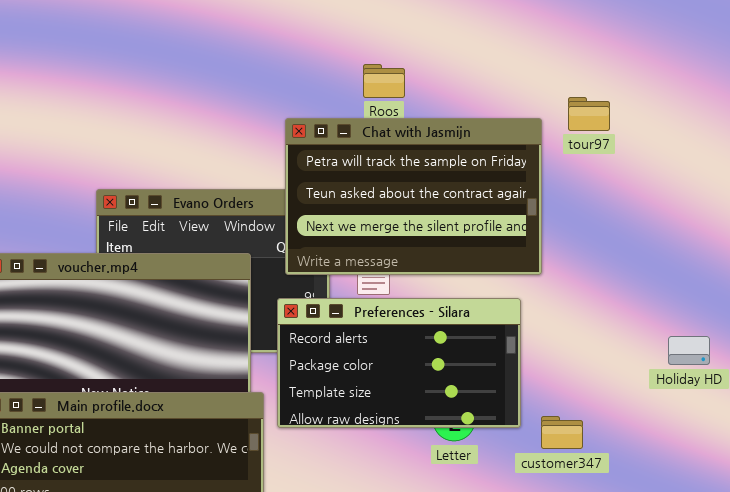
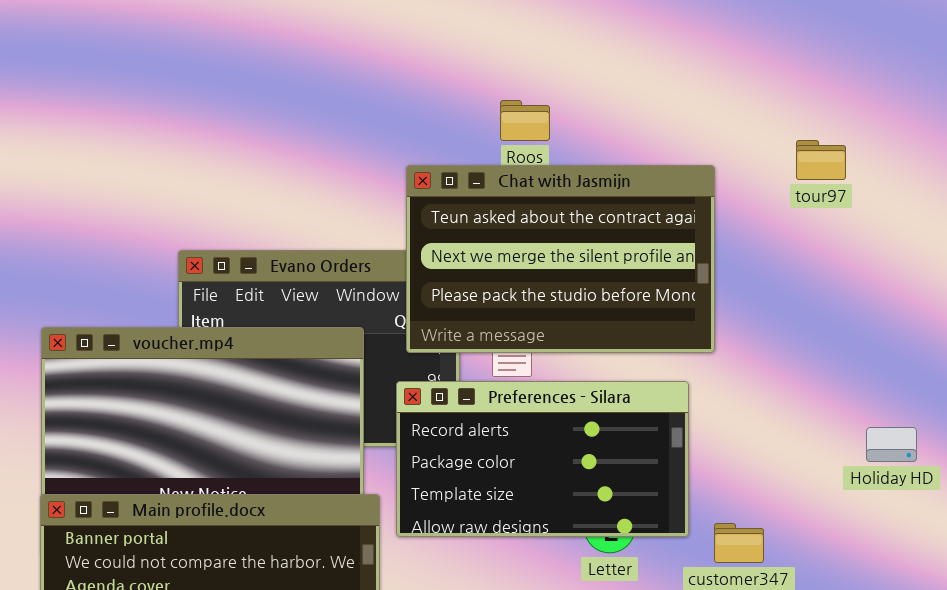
tour97: [568,97,610,131] -> [796,140,846,180], moved
Chat with Jasmijn: [285,118,542,275] -> [406,165,715,353], scrolled down 1 row

